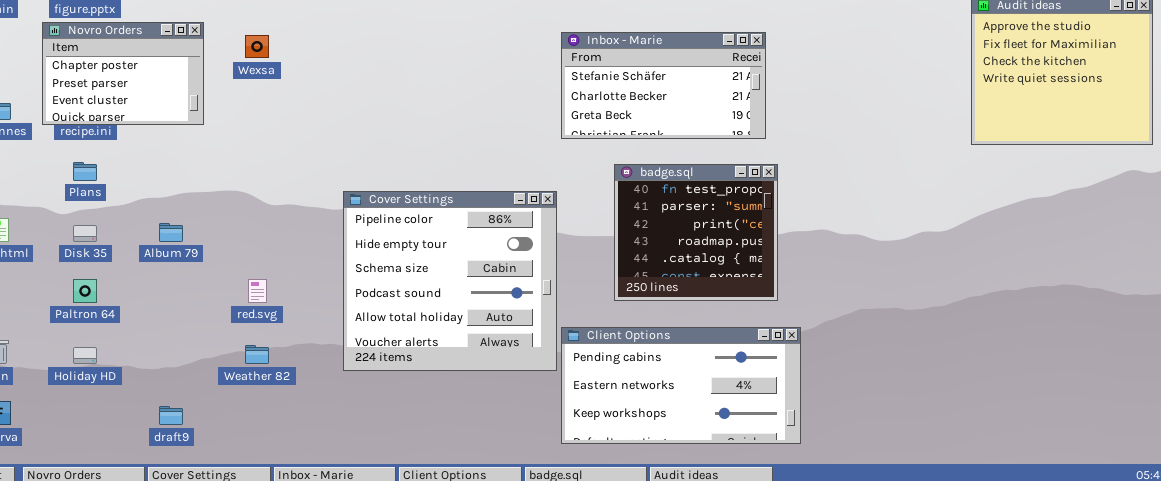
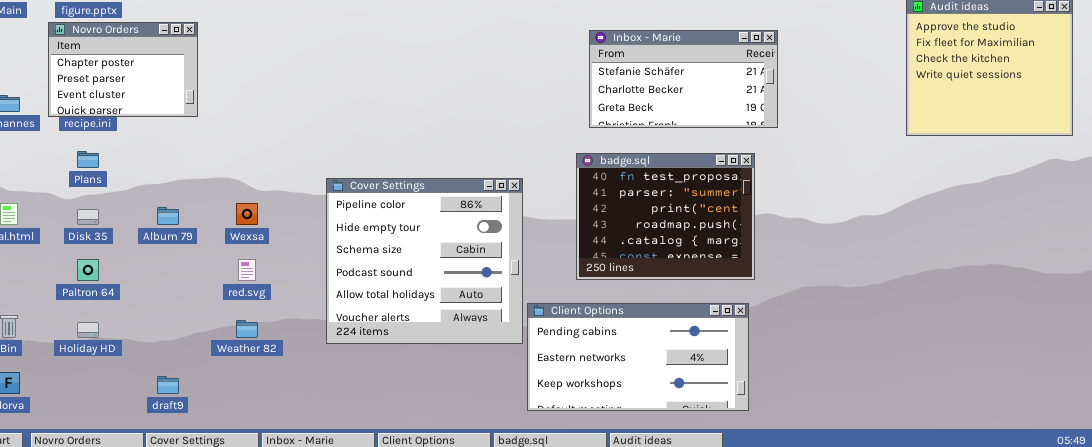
Inbox - Marie: [561,32,766,139] -> [589,30,778,128], moved
Wexsa: [245,35,269,58] -> [236,203,258,225], moved
badge.sql: [614,164,778,301] -> [576,153,755,280], resized

